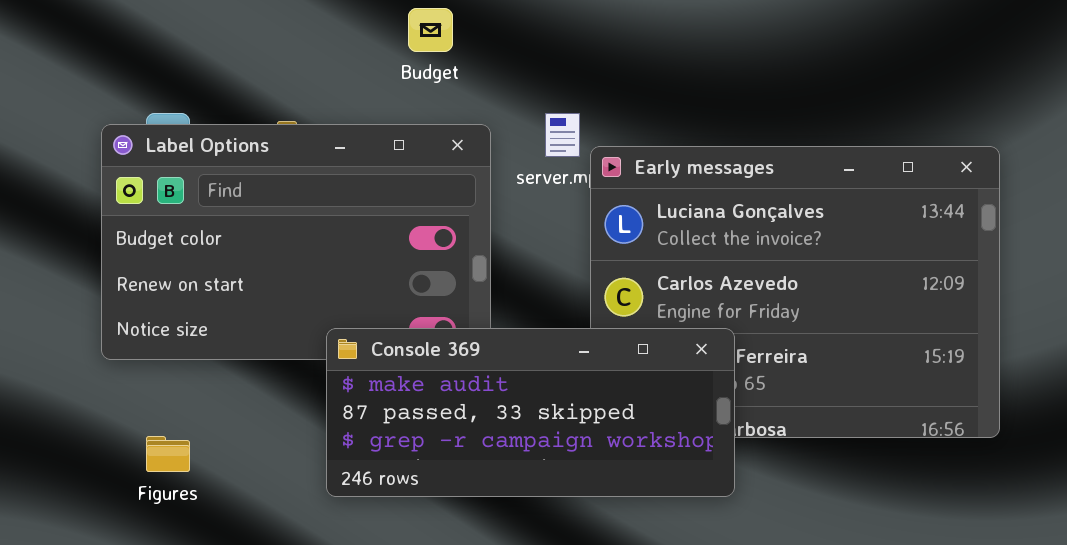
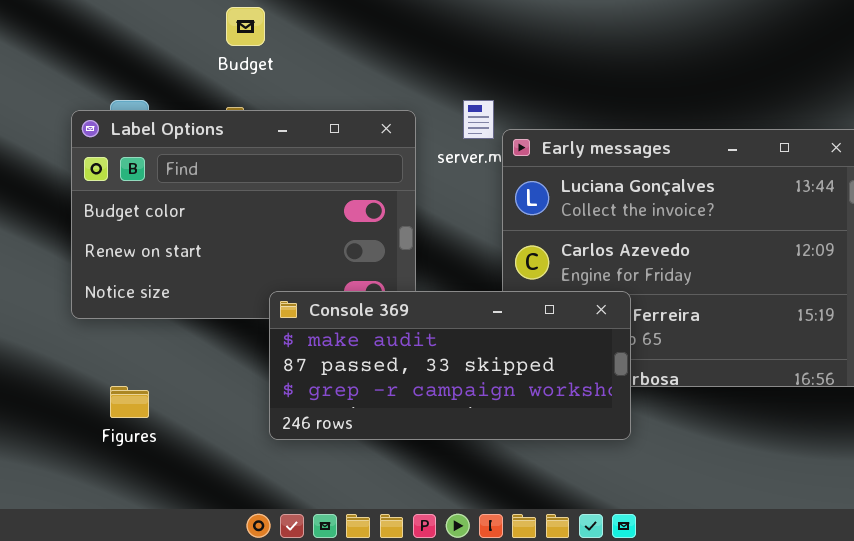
Budget: [408,8,453,52] -> [226,7,265,46], moved

